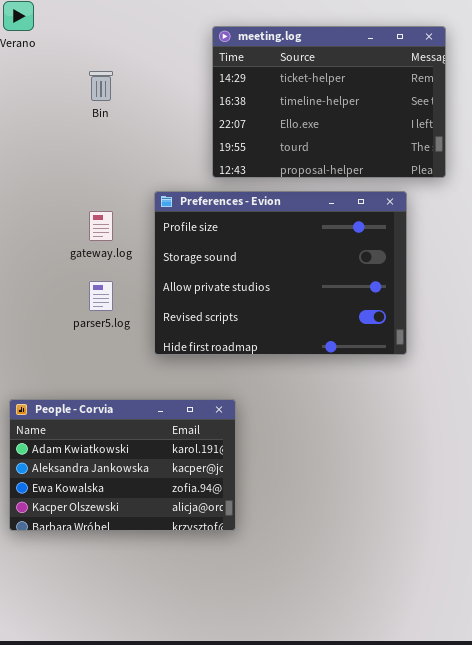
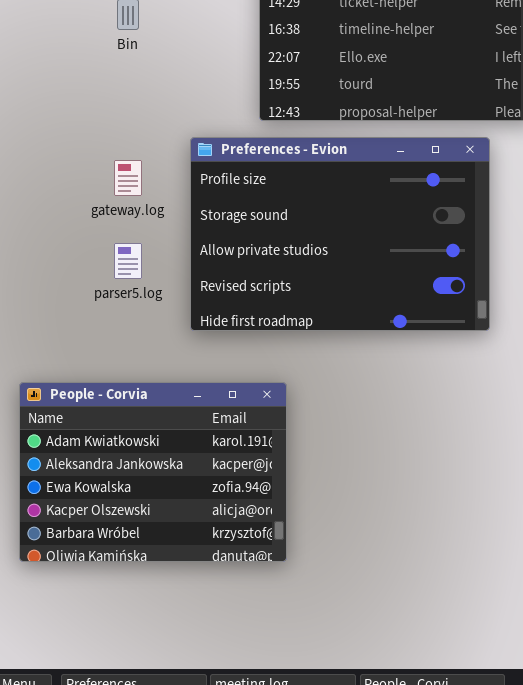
People - Corvia: [9,399,236,531] -> [19,382,287,562], resized

